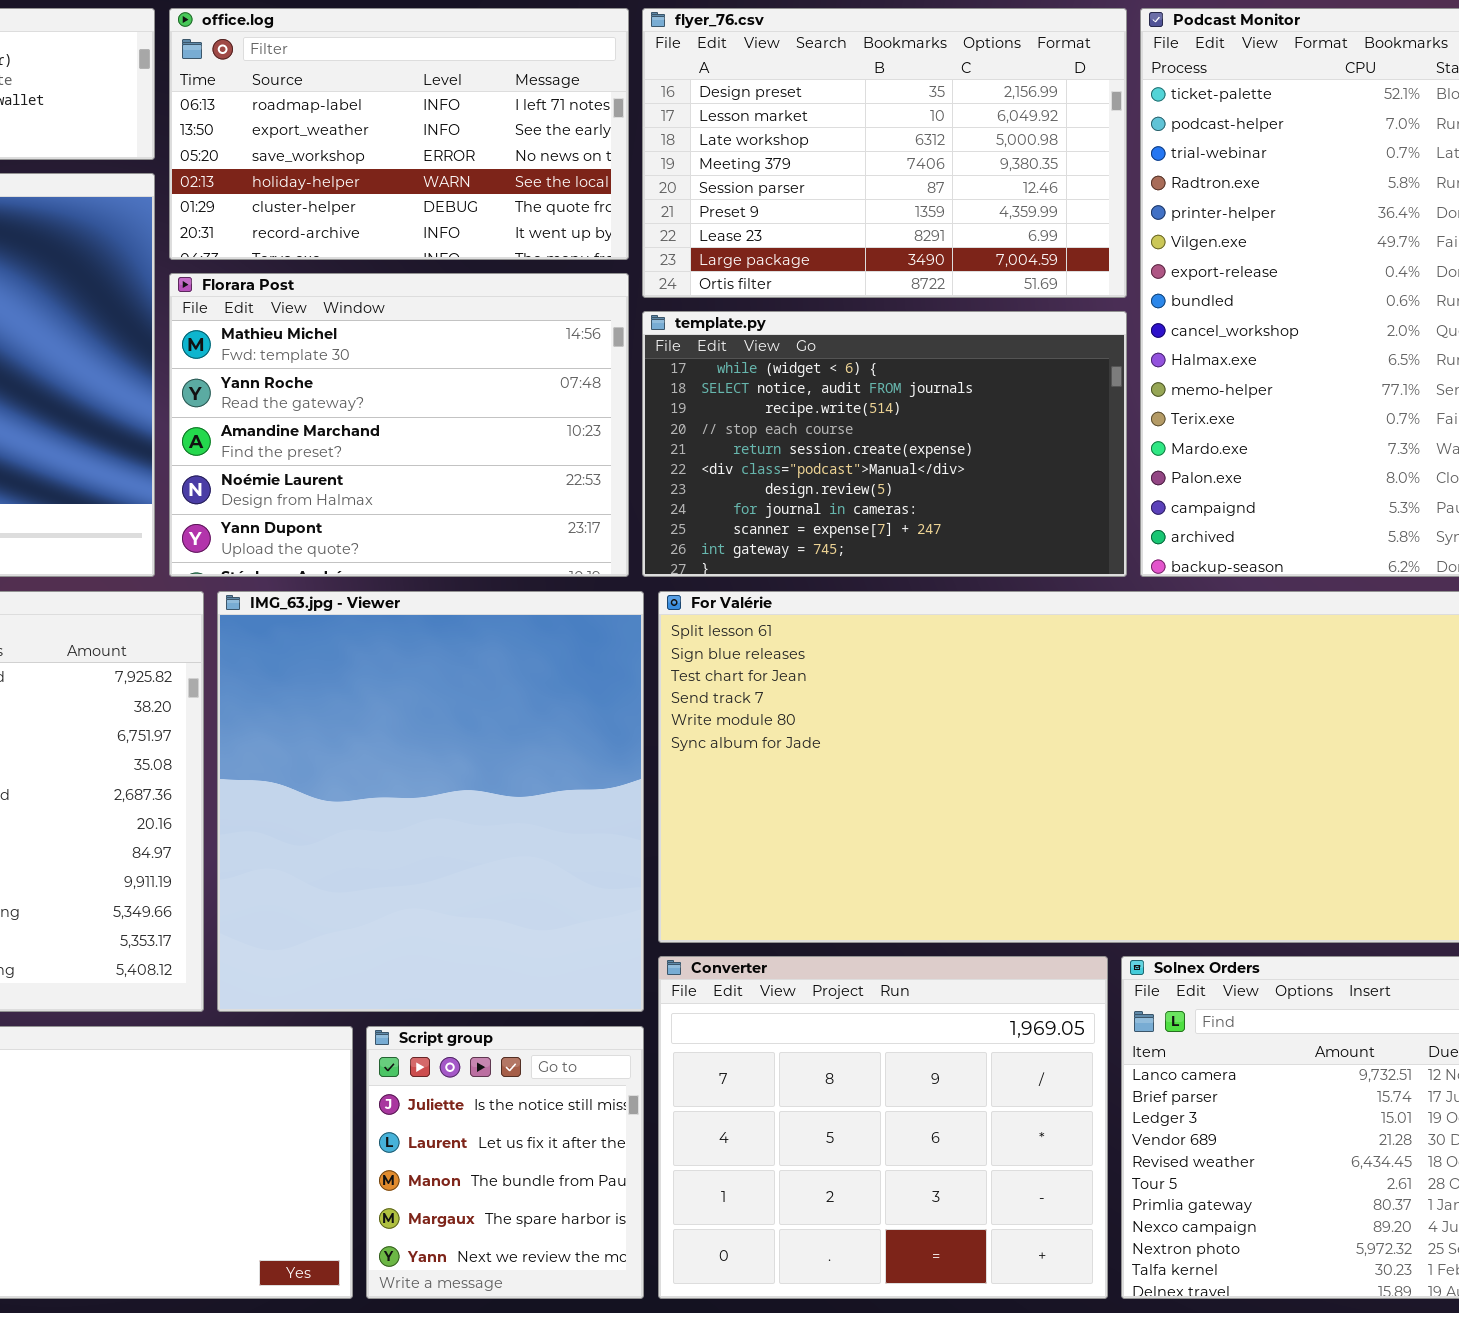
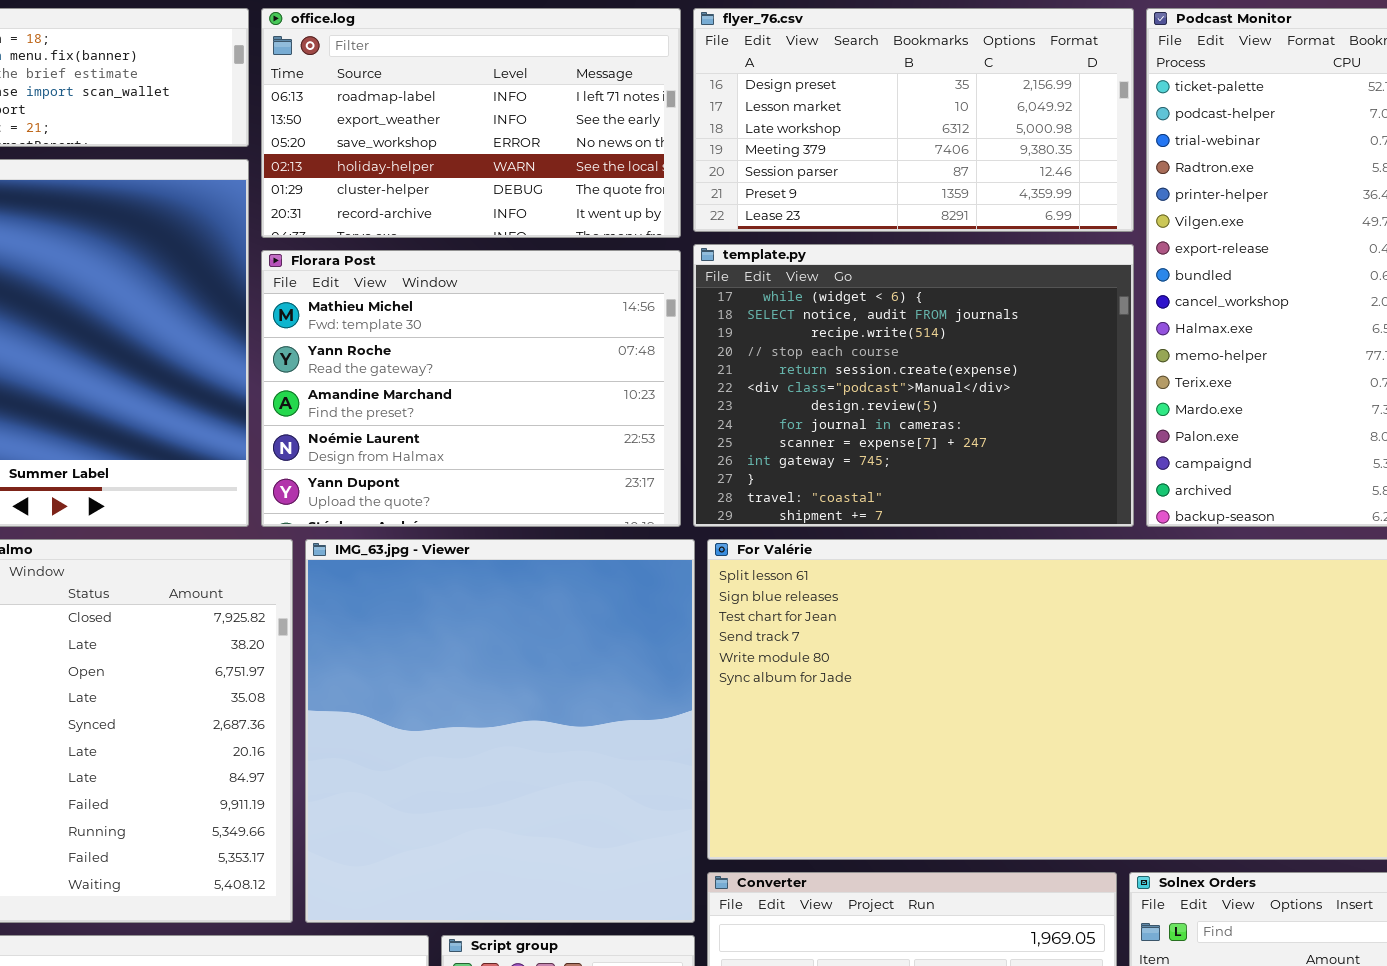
flyer_76.csv: [642,8,1127,298] -> [693,8,1134,232], resized
template.py: [642,311,1127,577] -> [693,244,1134,527], resized

